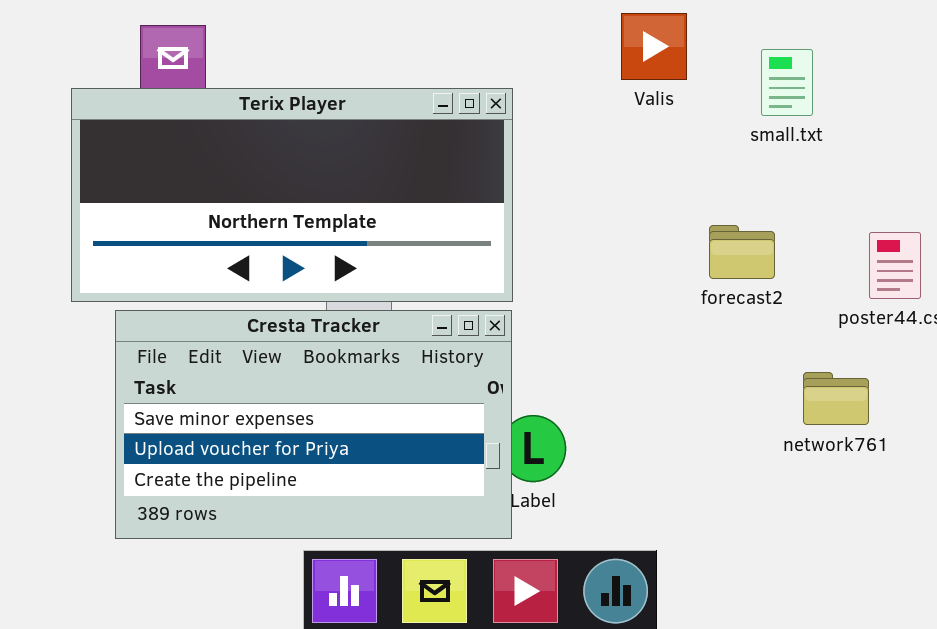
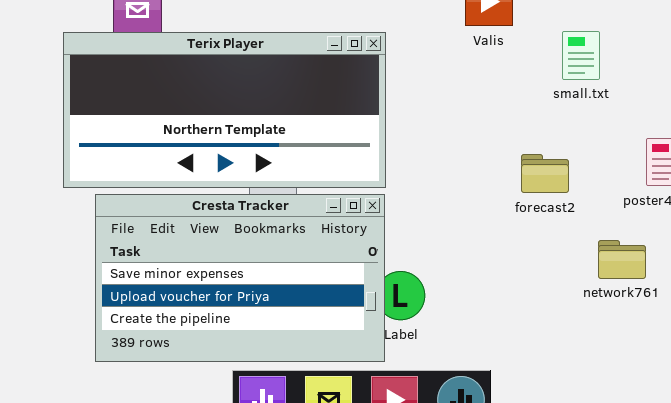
small.txt: [761,49,813,116] -> [562,31,600,80], moved
forecast2: [709,225,775,279] -> [521,154,569,193], moved

